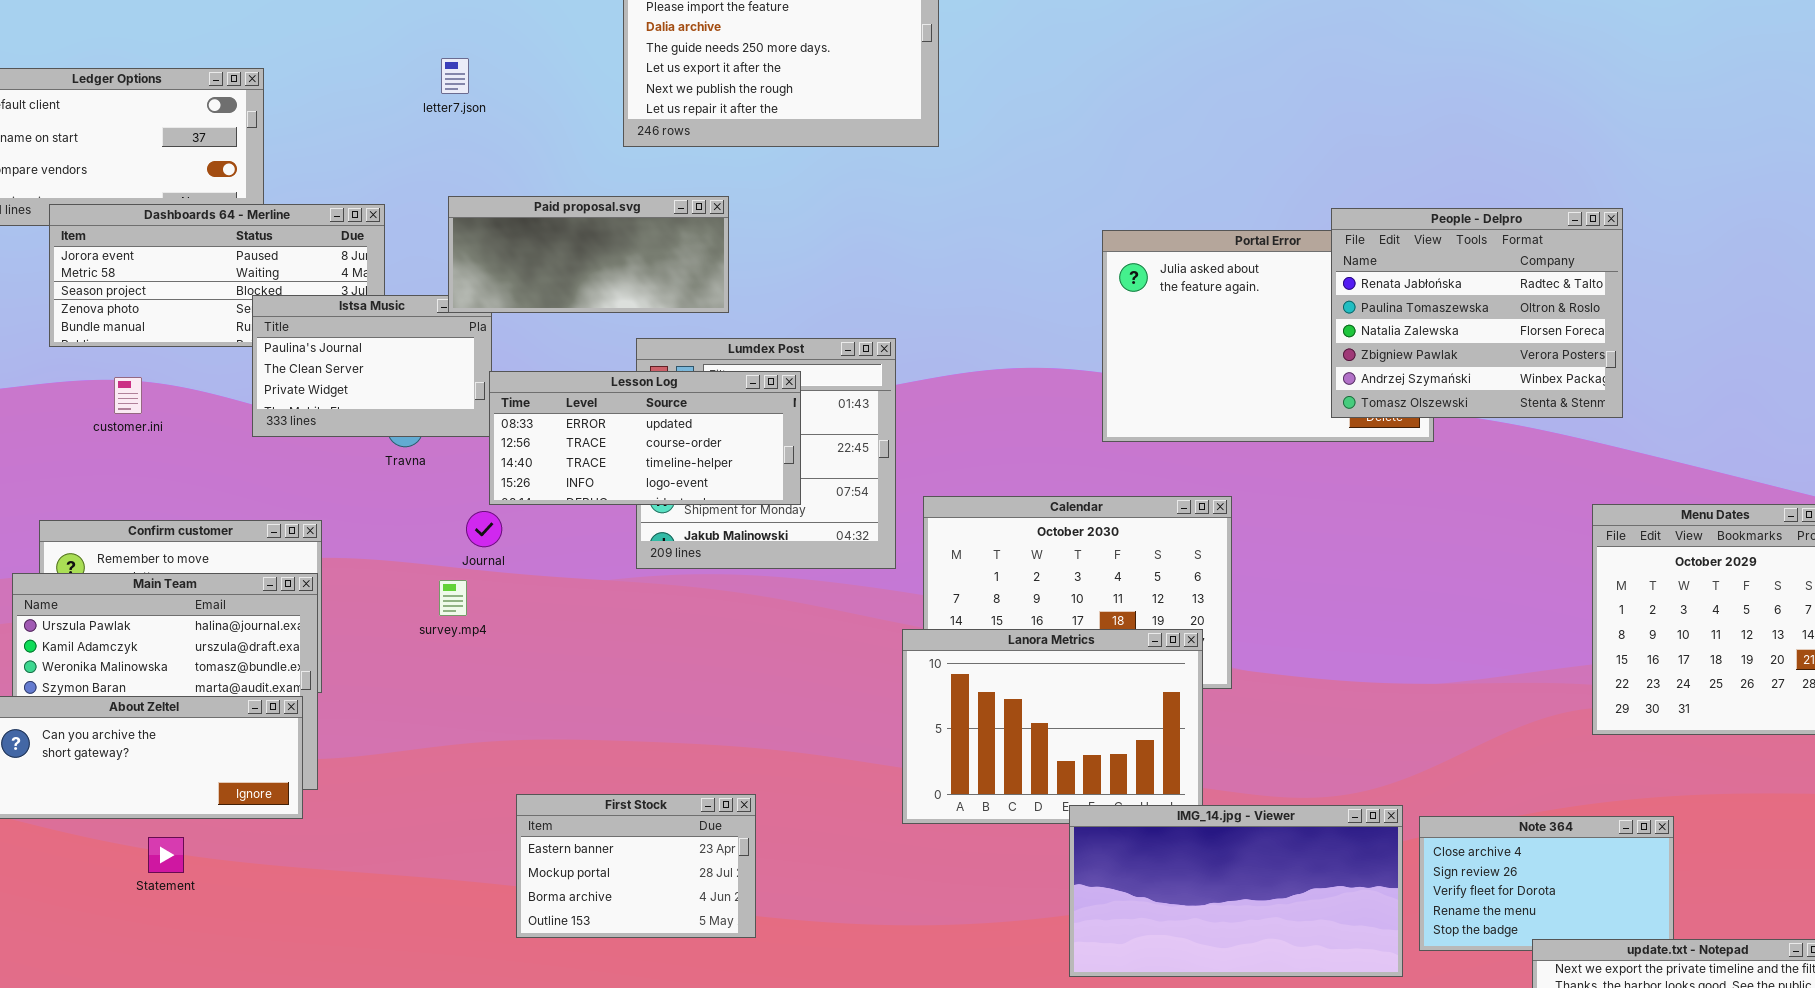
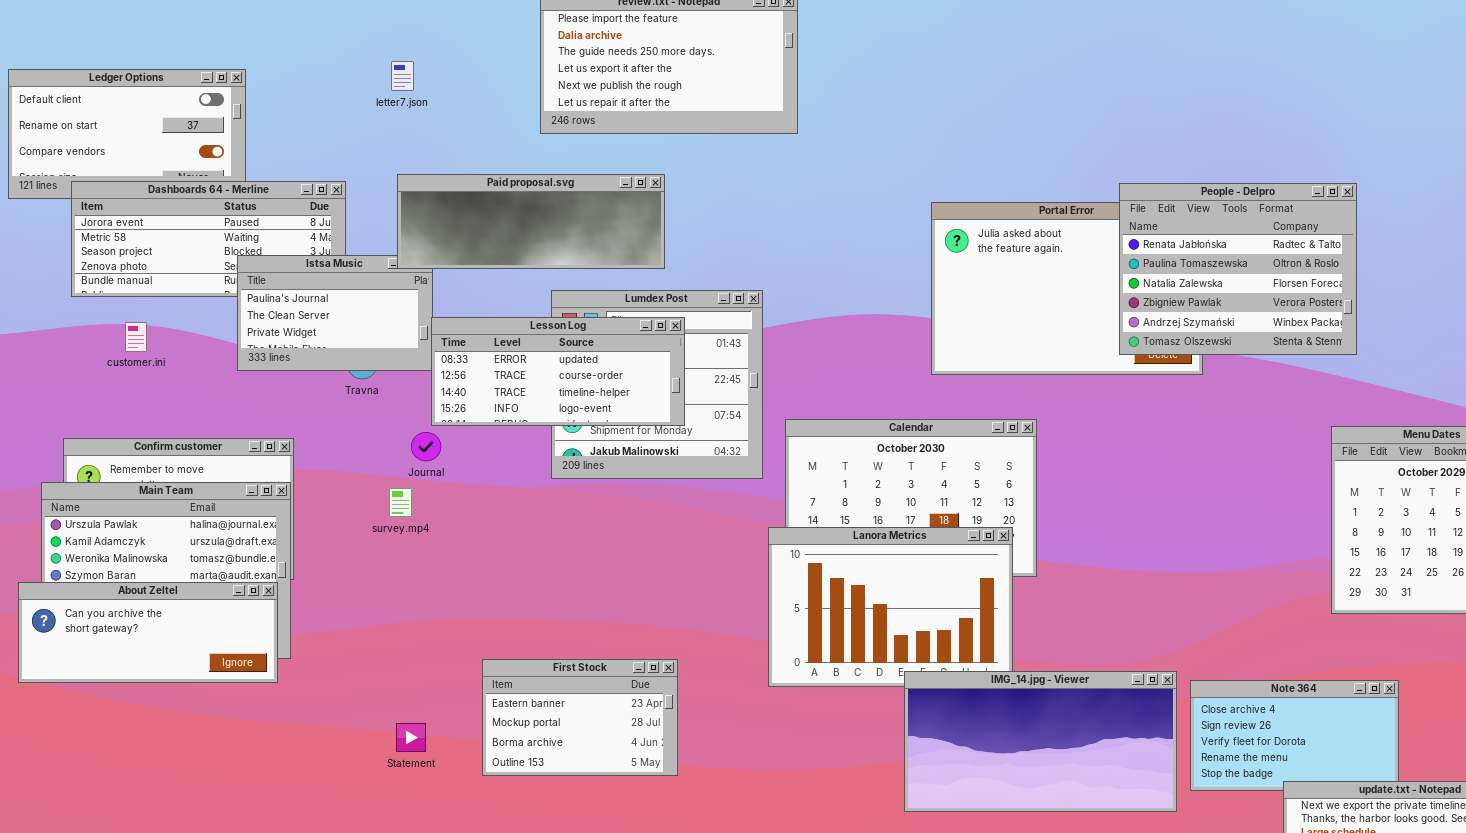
Paid proposal.svg: [448,196,729,313] -> [397,174,665,269], resized
First Stock: [516,794,756,938] -> [482,659,678,776], moved
Statement: [148,837,184,873] -> [396,723,426,752], moved

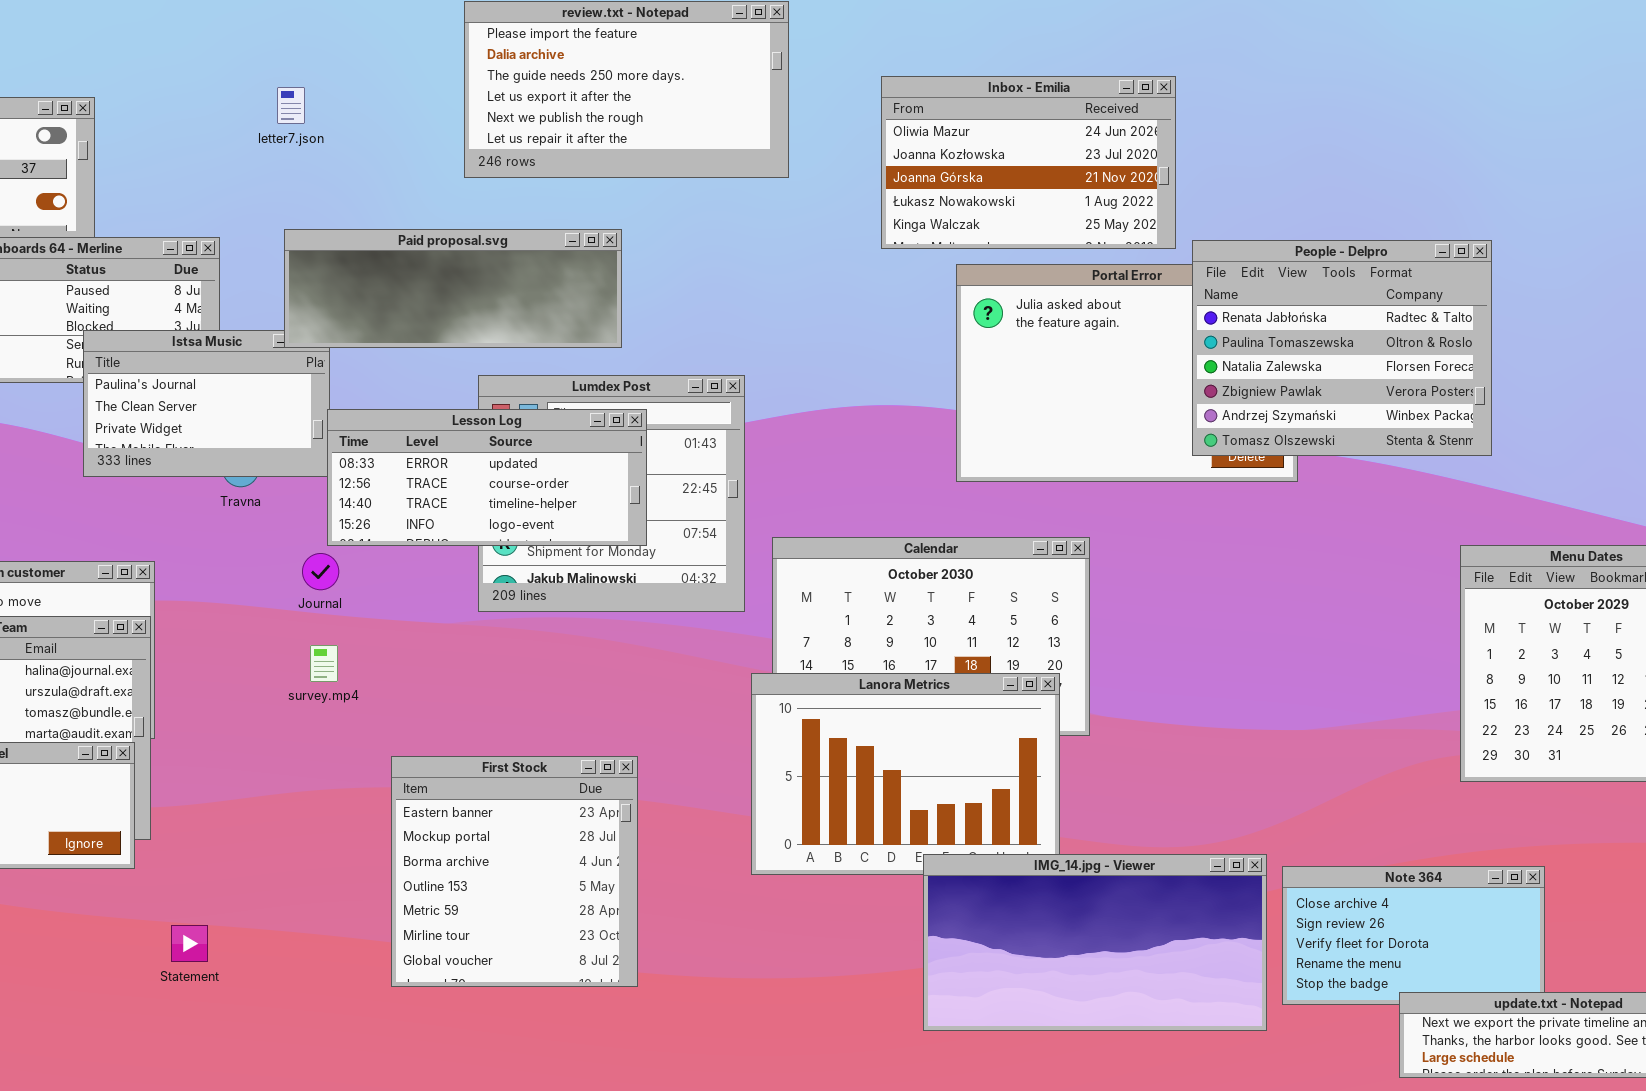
Inbox - Emilia: none -> [881,76,1176,249], opened
survey.mp4: [389,488,412,517] -> [310,645,338,682], moved
First Stock: [482,659,678,776] -> [391,756,638,987], resized
Statement: [396,723,426,752] -> [171,925,208,962], moved

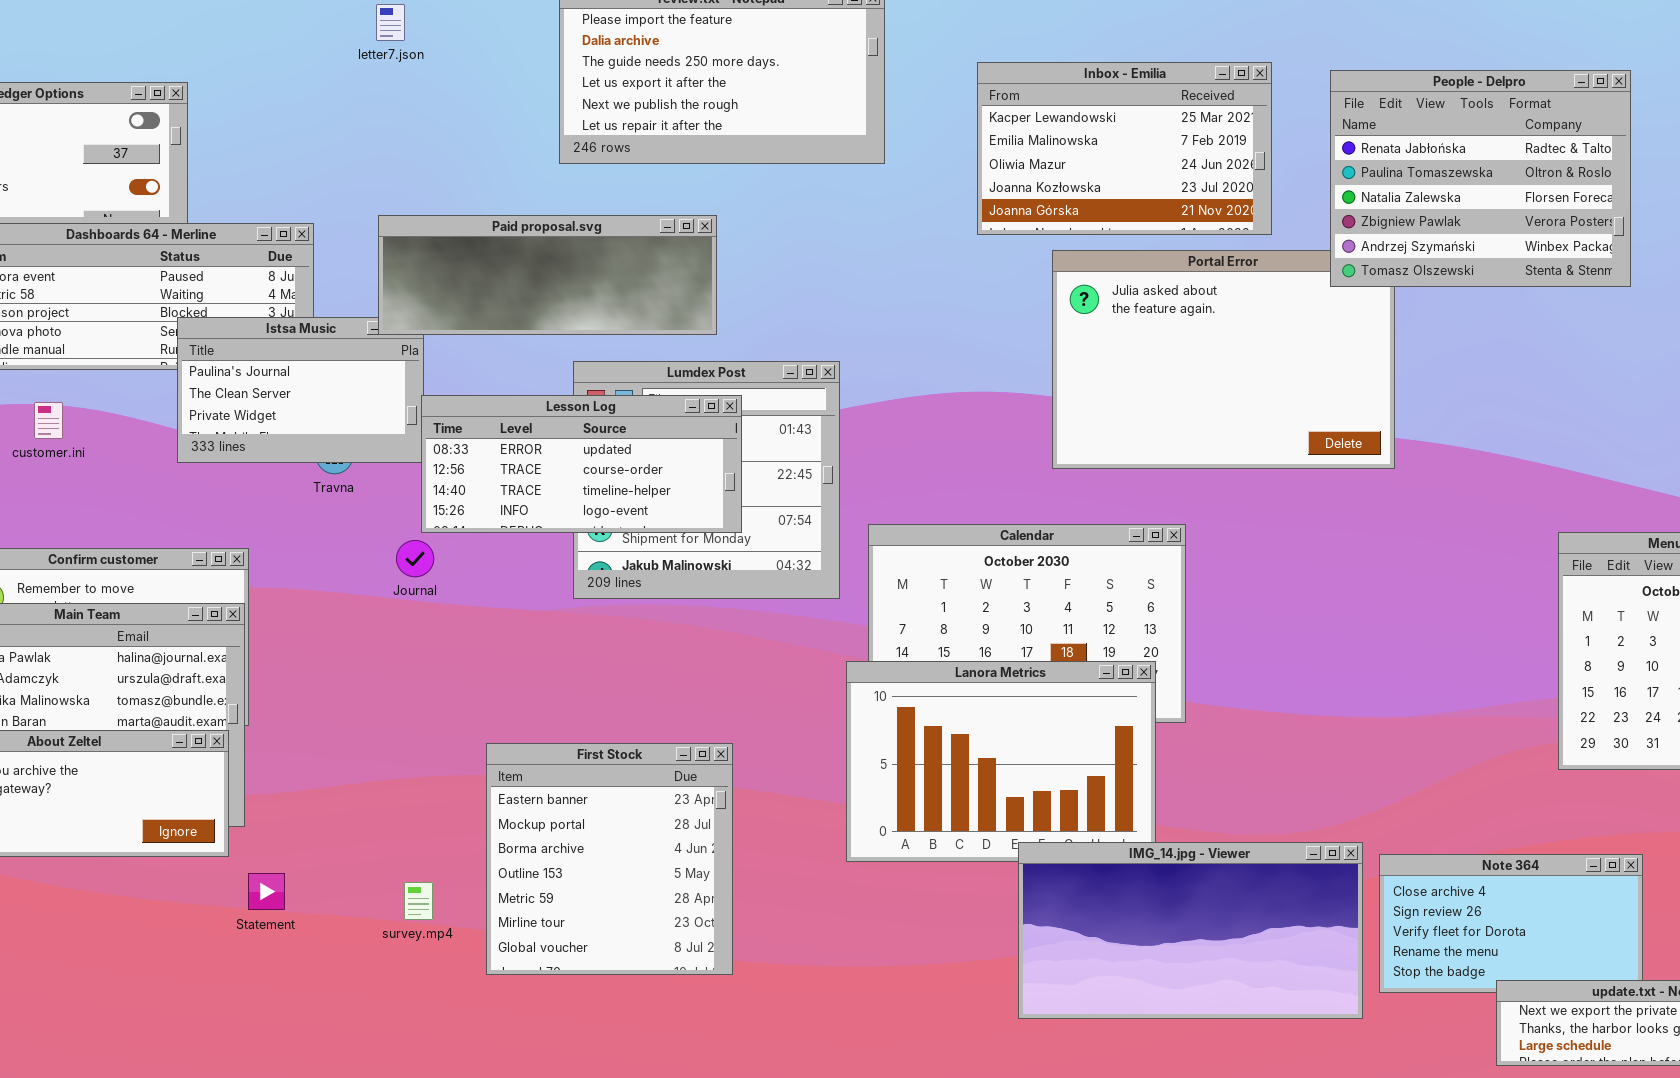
Inbox - Emilia: [881,76,1176,249] -> [977,62,1272,235], scrolled up 2 rows
letter7.json: [277,87,305,124] -> [376,4,405,41], moved
People - Delpro: [1192,240,1492,456] -> [1330,70,1631,287], moved
survey.mp4: [310,645,338,682] -> [404,882,433,920], moved
Statement: [171,925,208,962] -> [248,873,285,910], moved

